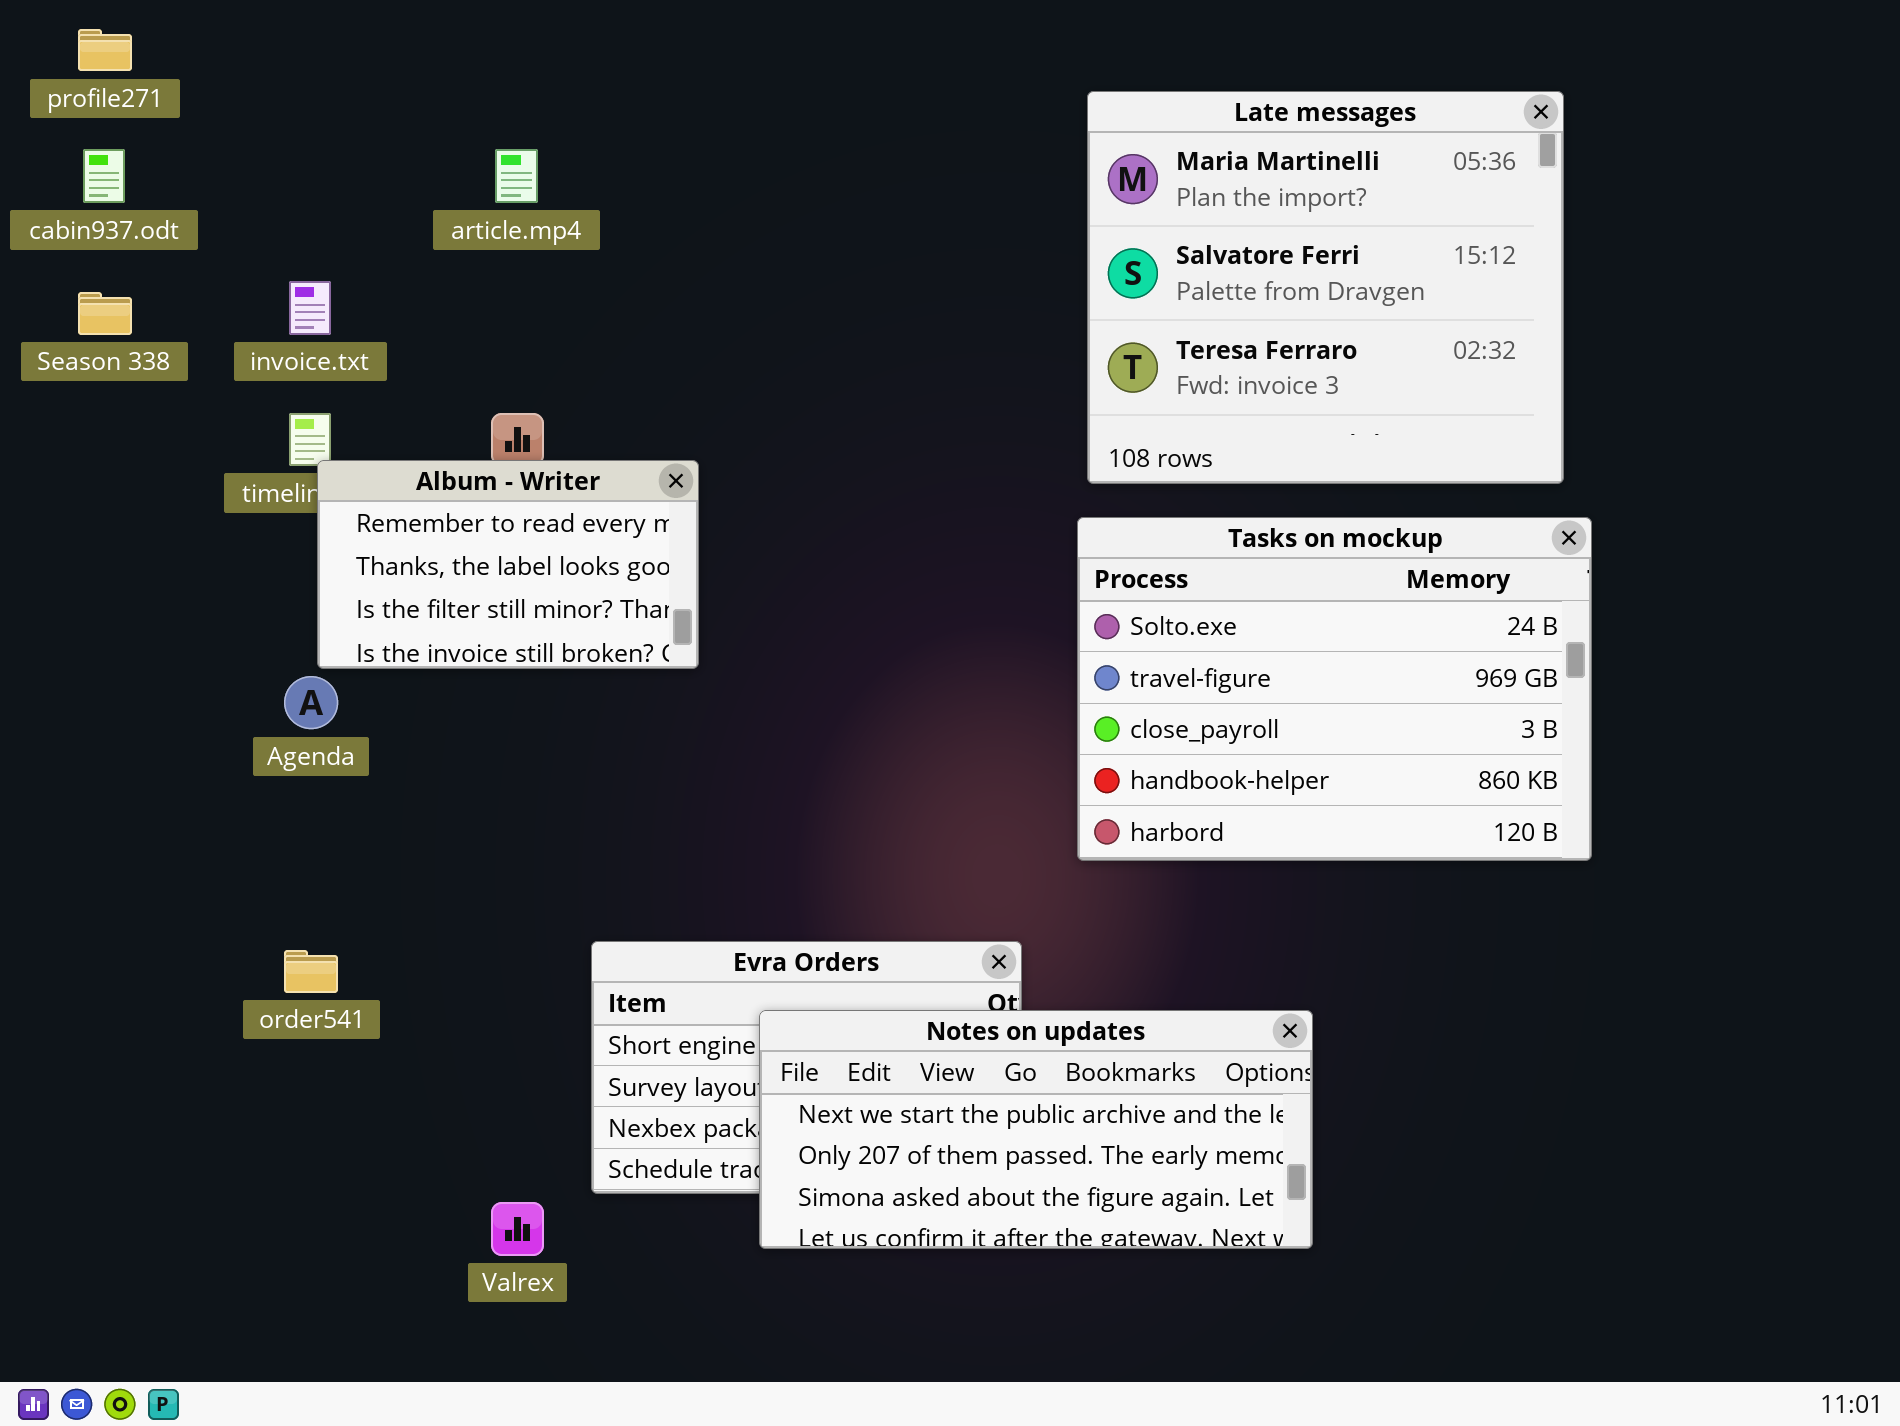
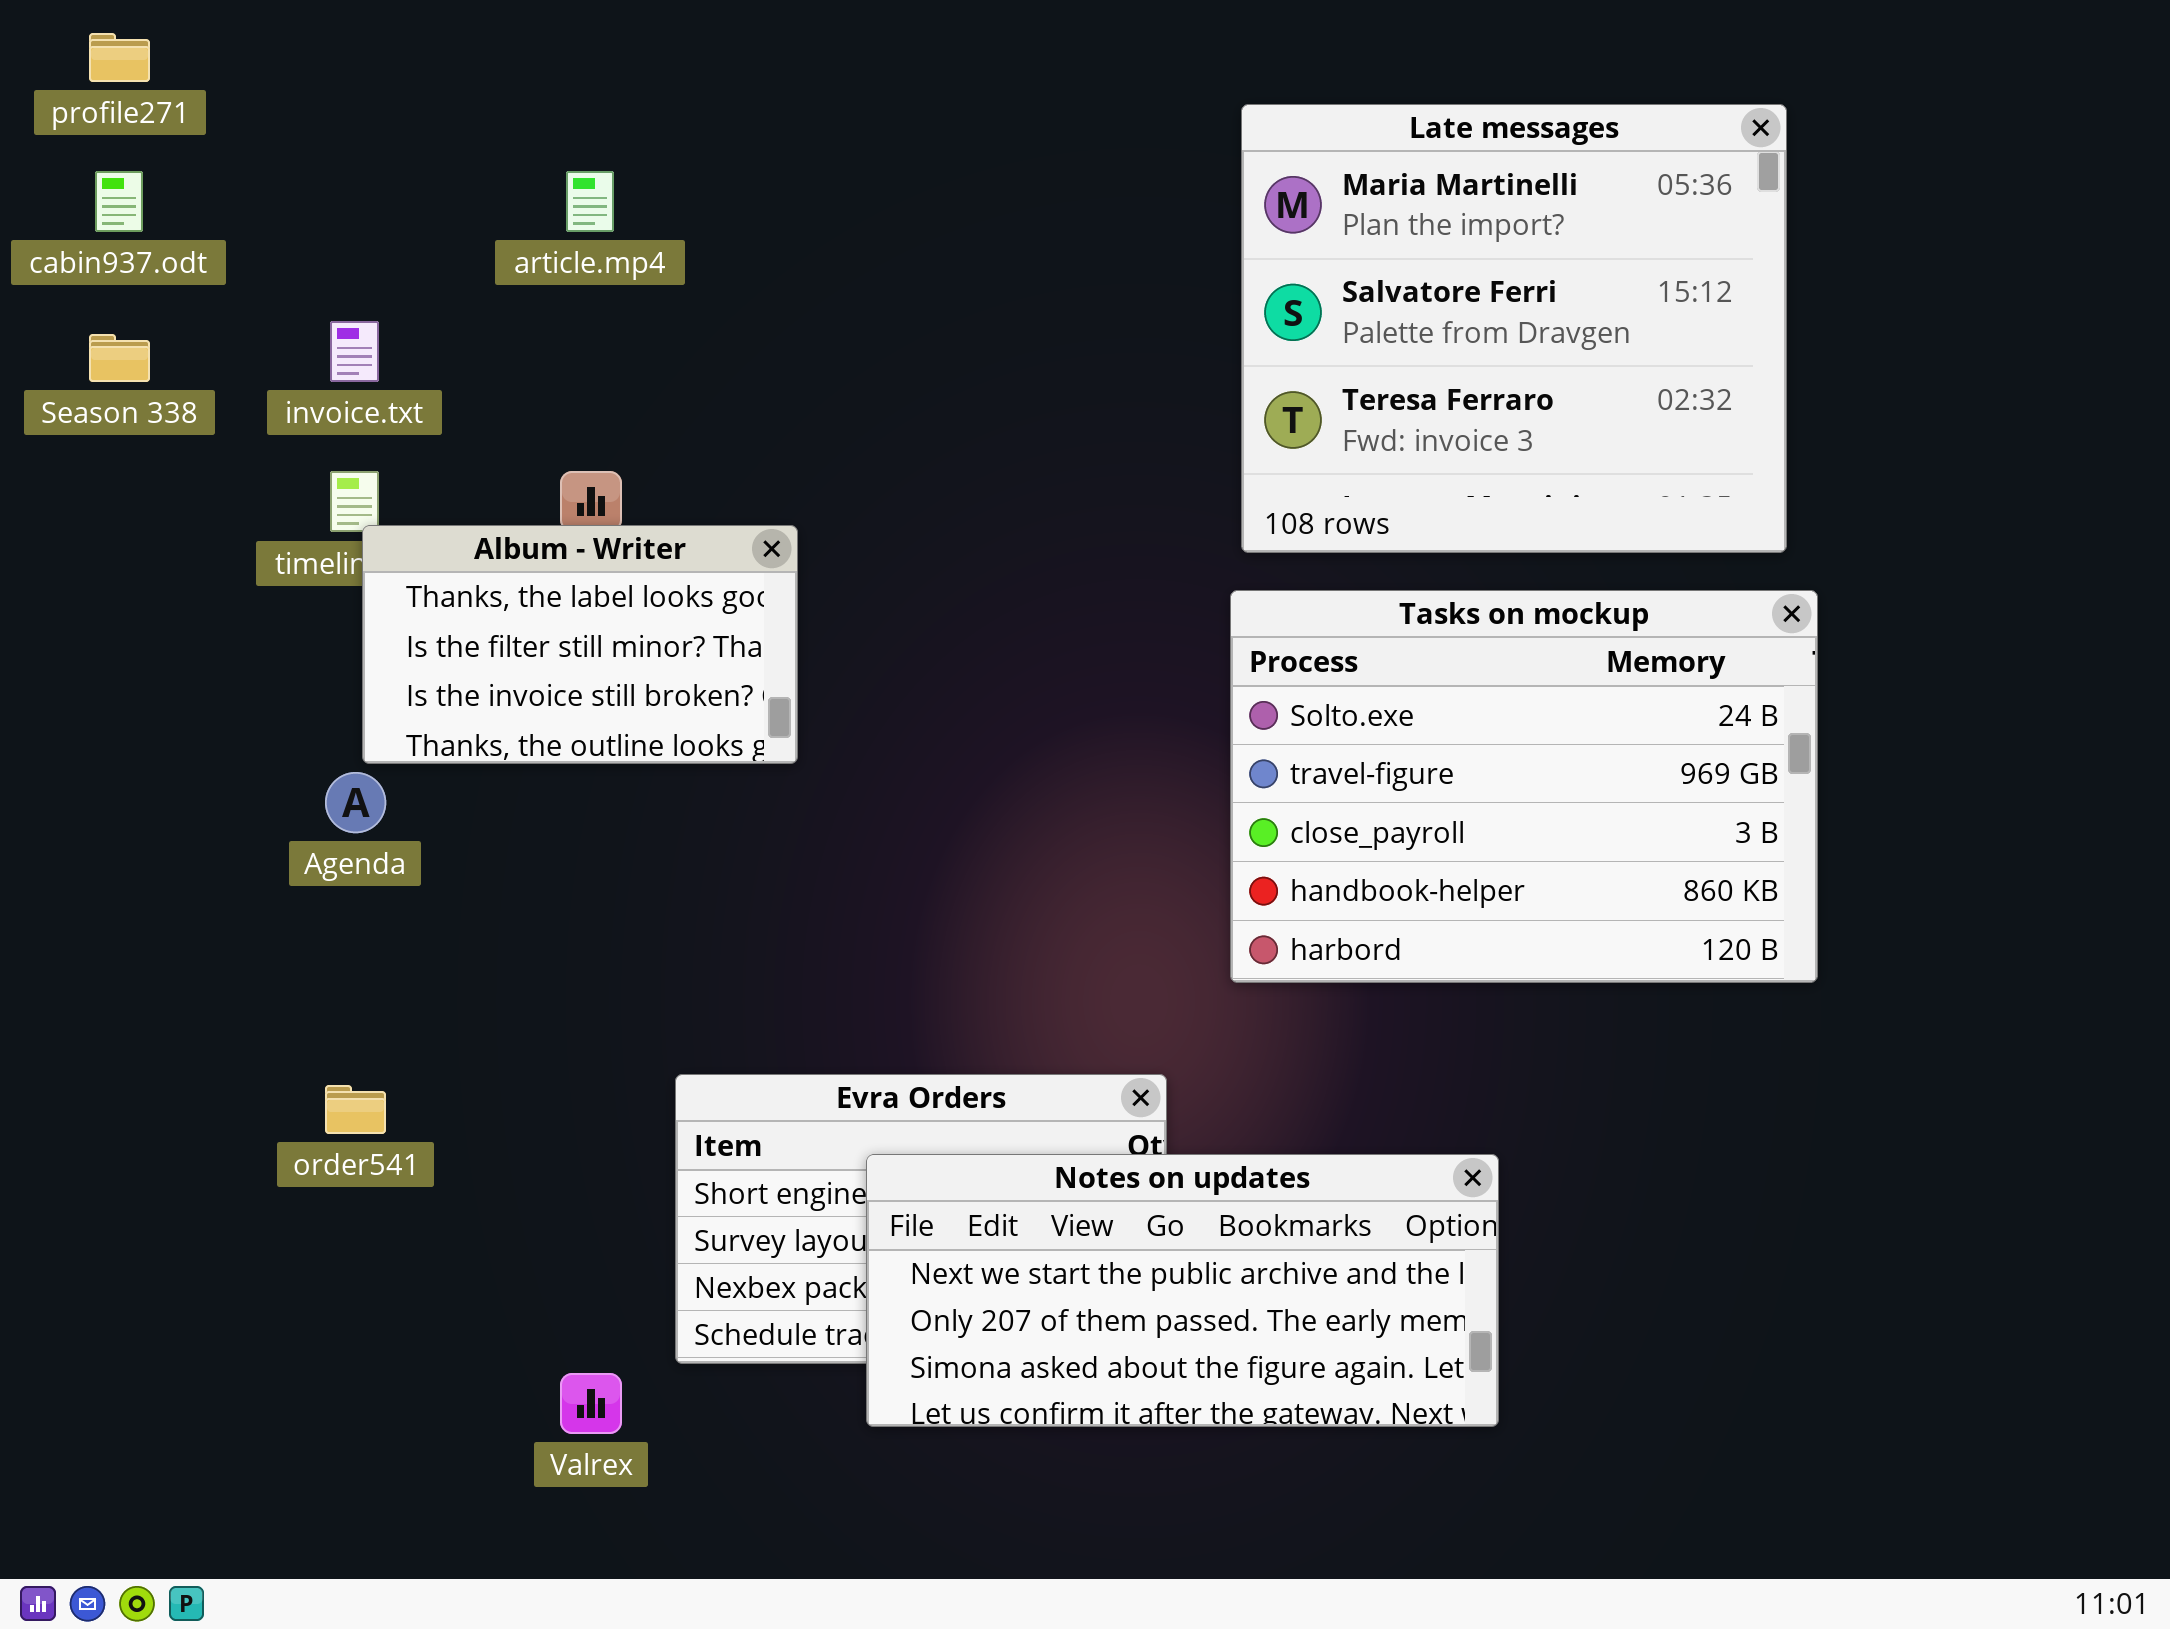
Album - Writer: [317,460,699,669] -> [362,525,798,764], scrolled down 1 row

